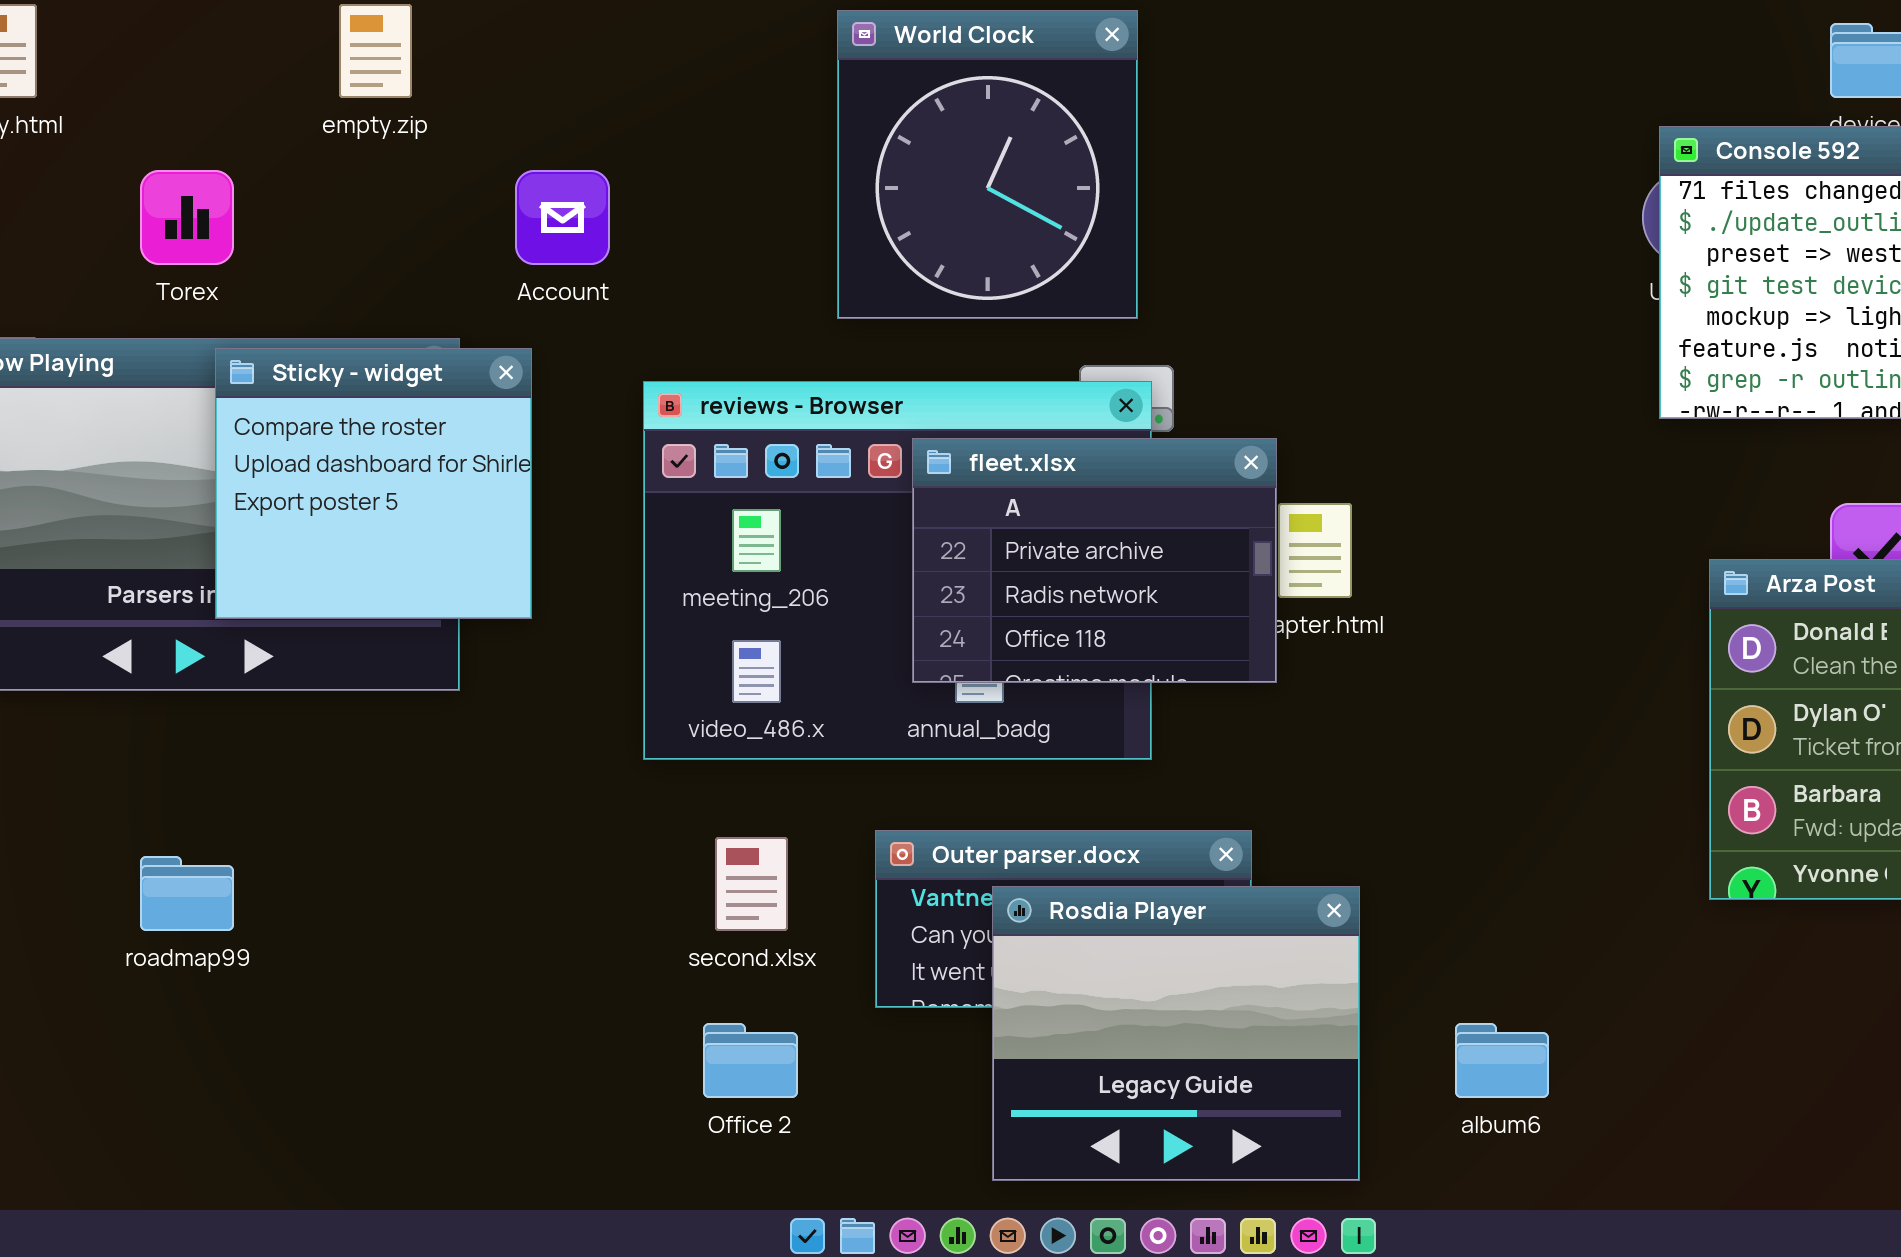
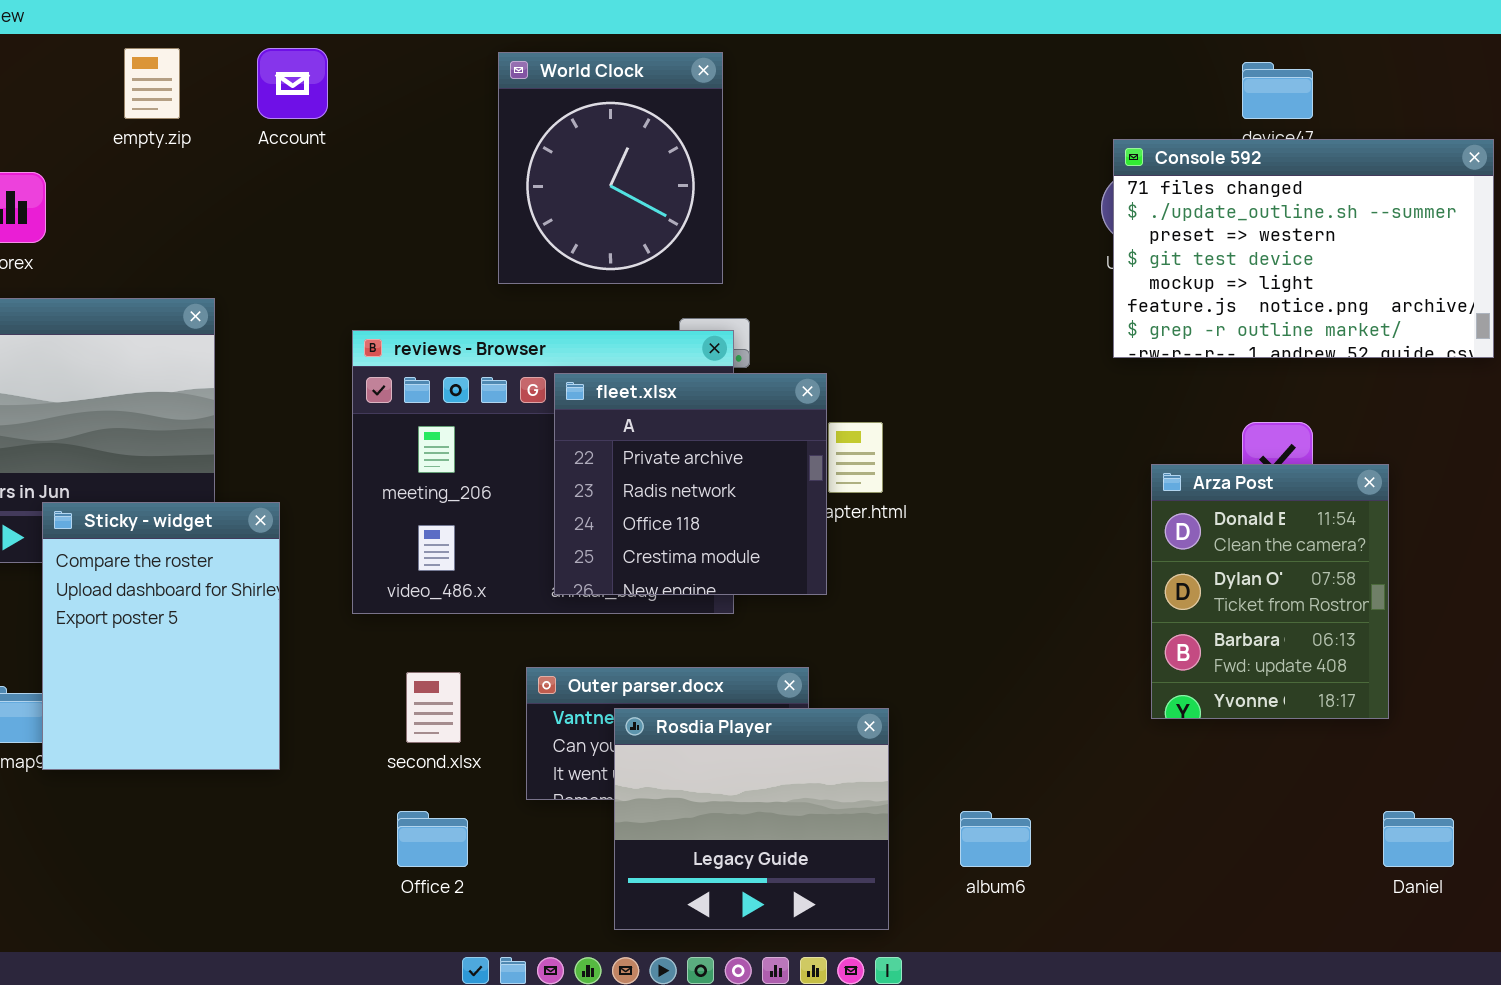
Account: [515,170,610,265] -> [257,48,328,119], moved
Sticky - widget: [215,348,532,619] -> [42,502,280,770], moved, resized
fleet.xlsx: [912,438,1277,683] -> [554,373,827,595], resized

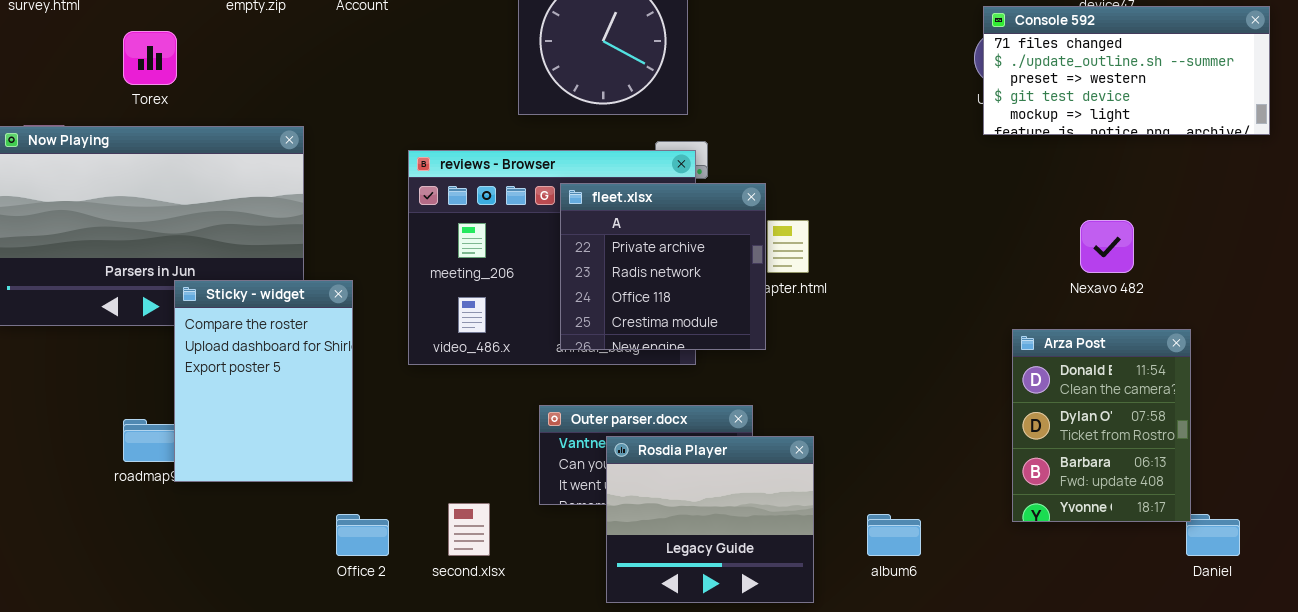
Console 592: [1113,139,1494,358] -> [983,6,1270,135], resized
Arza Post: [1151,464,1389,719] -> [1012,329,1191,522], moved
second.xlsx: [406,672,461,743] -> [448,503,490,556], moved
Office 2: [397,811,468,867] -> [336,514,389,556], moved

